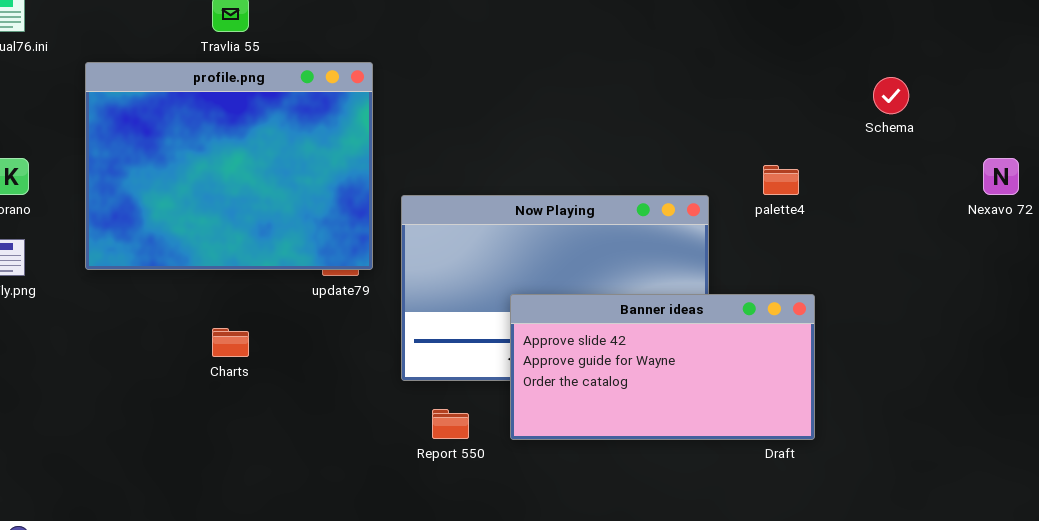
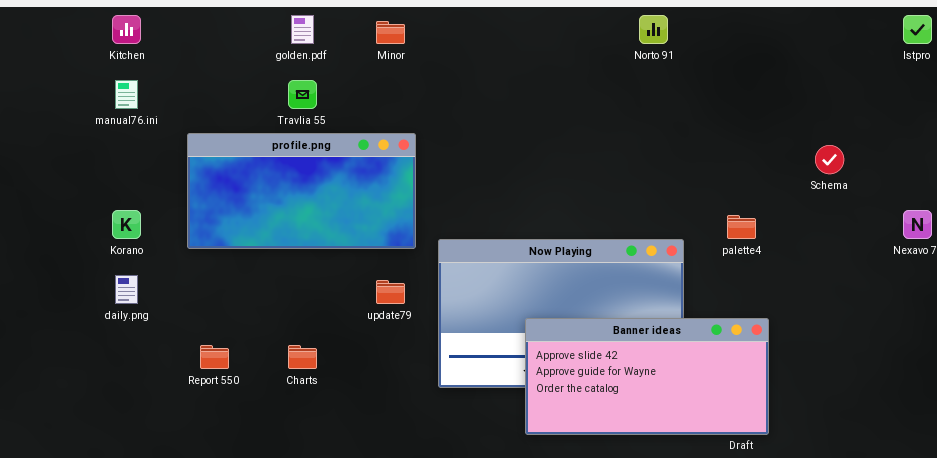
profile.png: [85,62,373,270] -> [187,133,416,249], resized
Report 550: [432,409,469,439] -> [200,345,229,369], moved

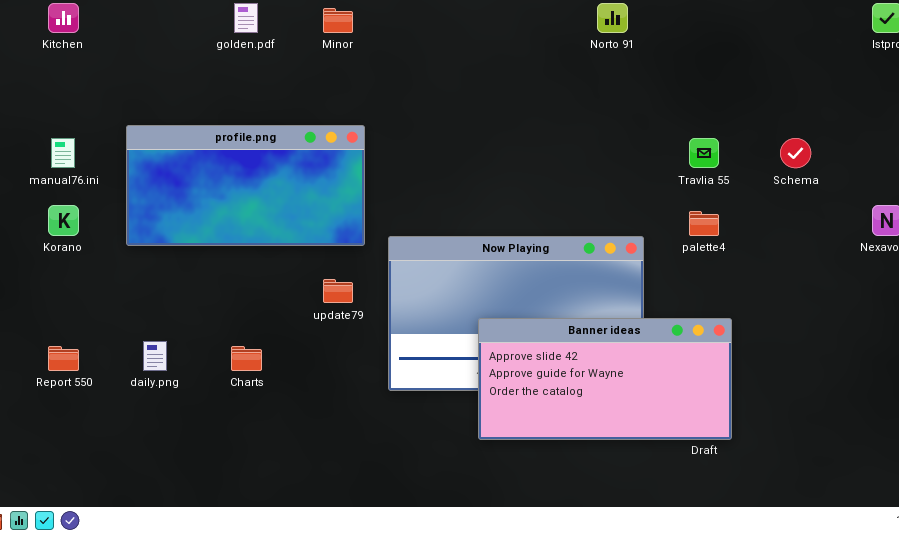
manual76.ini: [115,80,138,109] -> [51,138,75,168], moved
Travlia 55: [288,80,317,109] -> [689,138,719,168], moved
daily.png: [115,275,138,304] -> [143,341,167,371], moved
Report 550: [200,345,229,369] -> [48,346,79,371], moved

